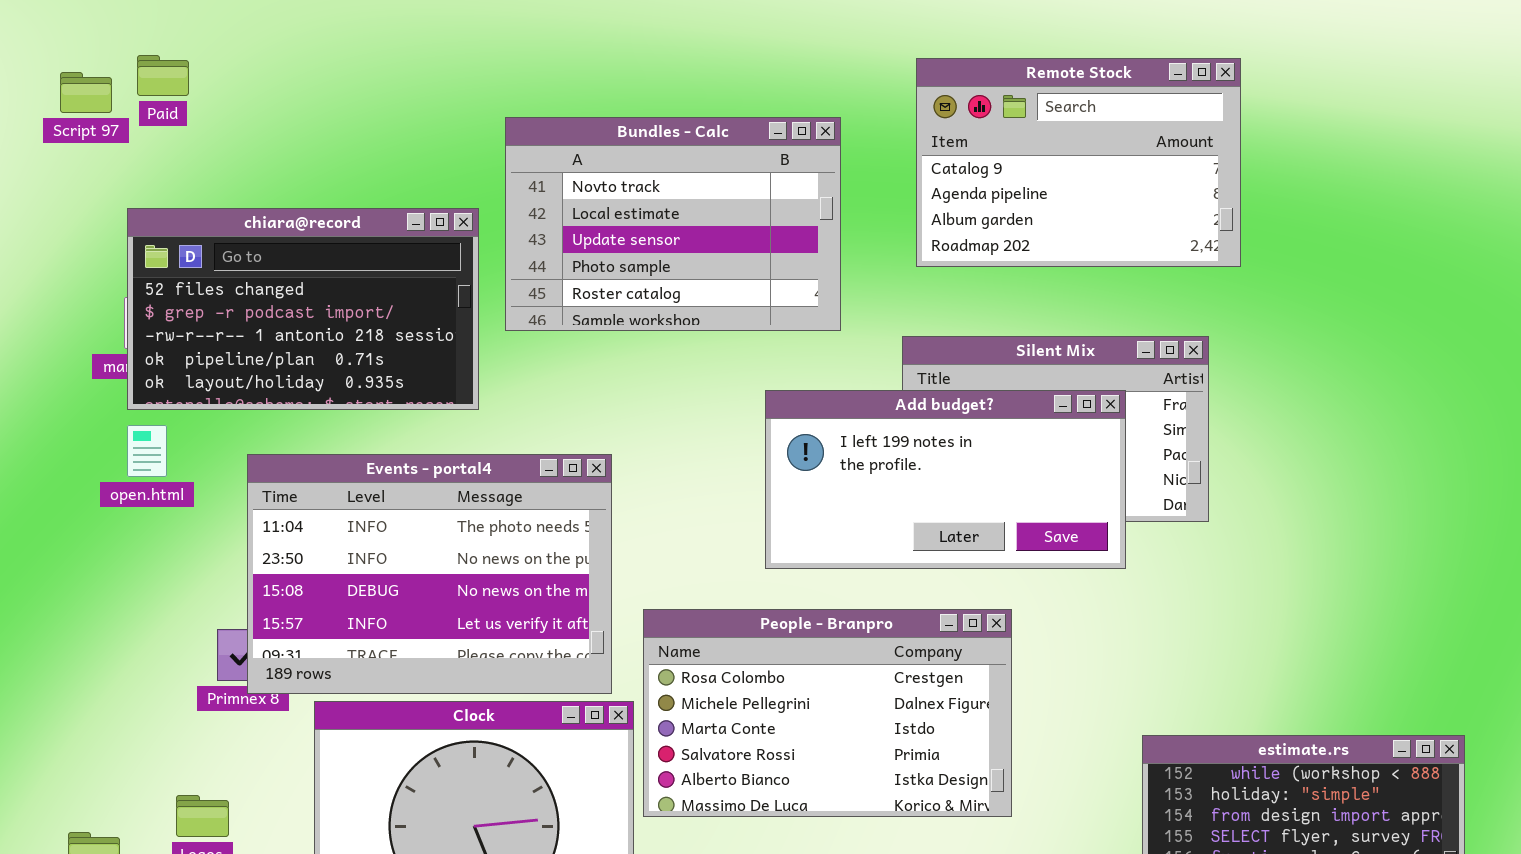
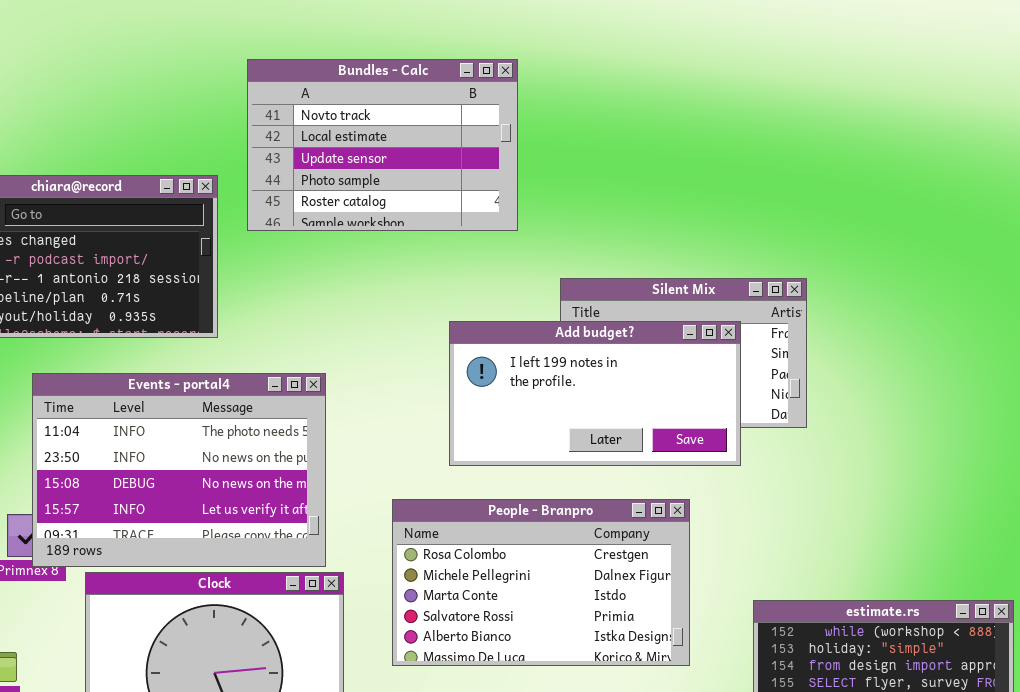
Remote Stock: [916,58,1241,267] -> none, closed
Bundles - Calc: [505,117,841,331] -> [247,59,518,231], moved
People - Branpro: [643,609,1012,817] -> [392,499,690,666], moved

